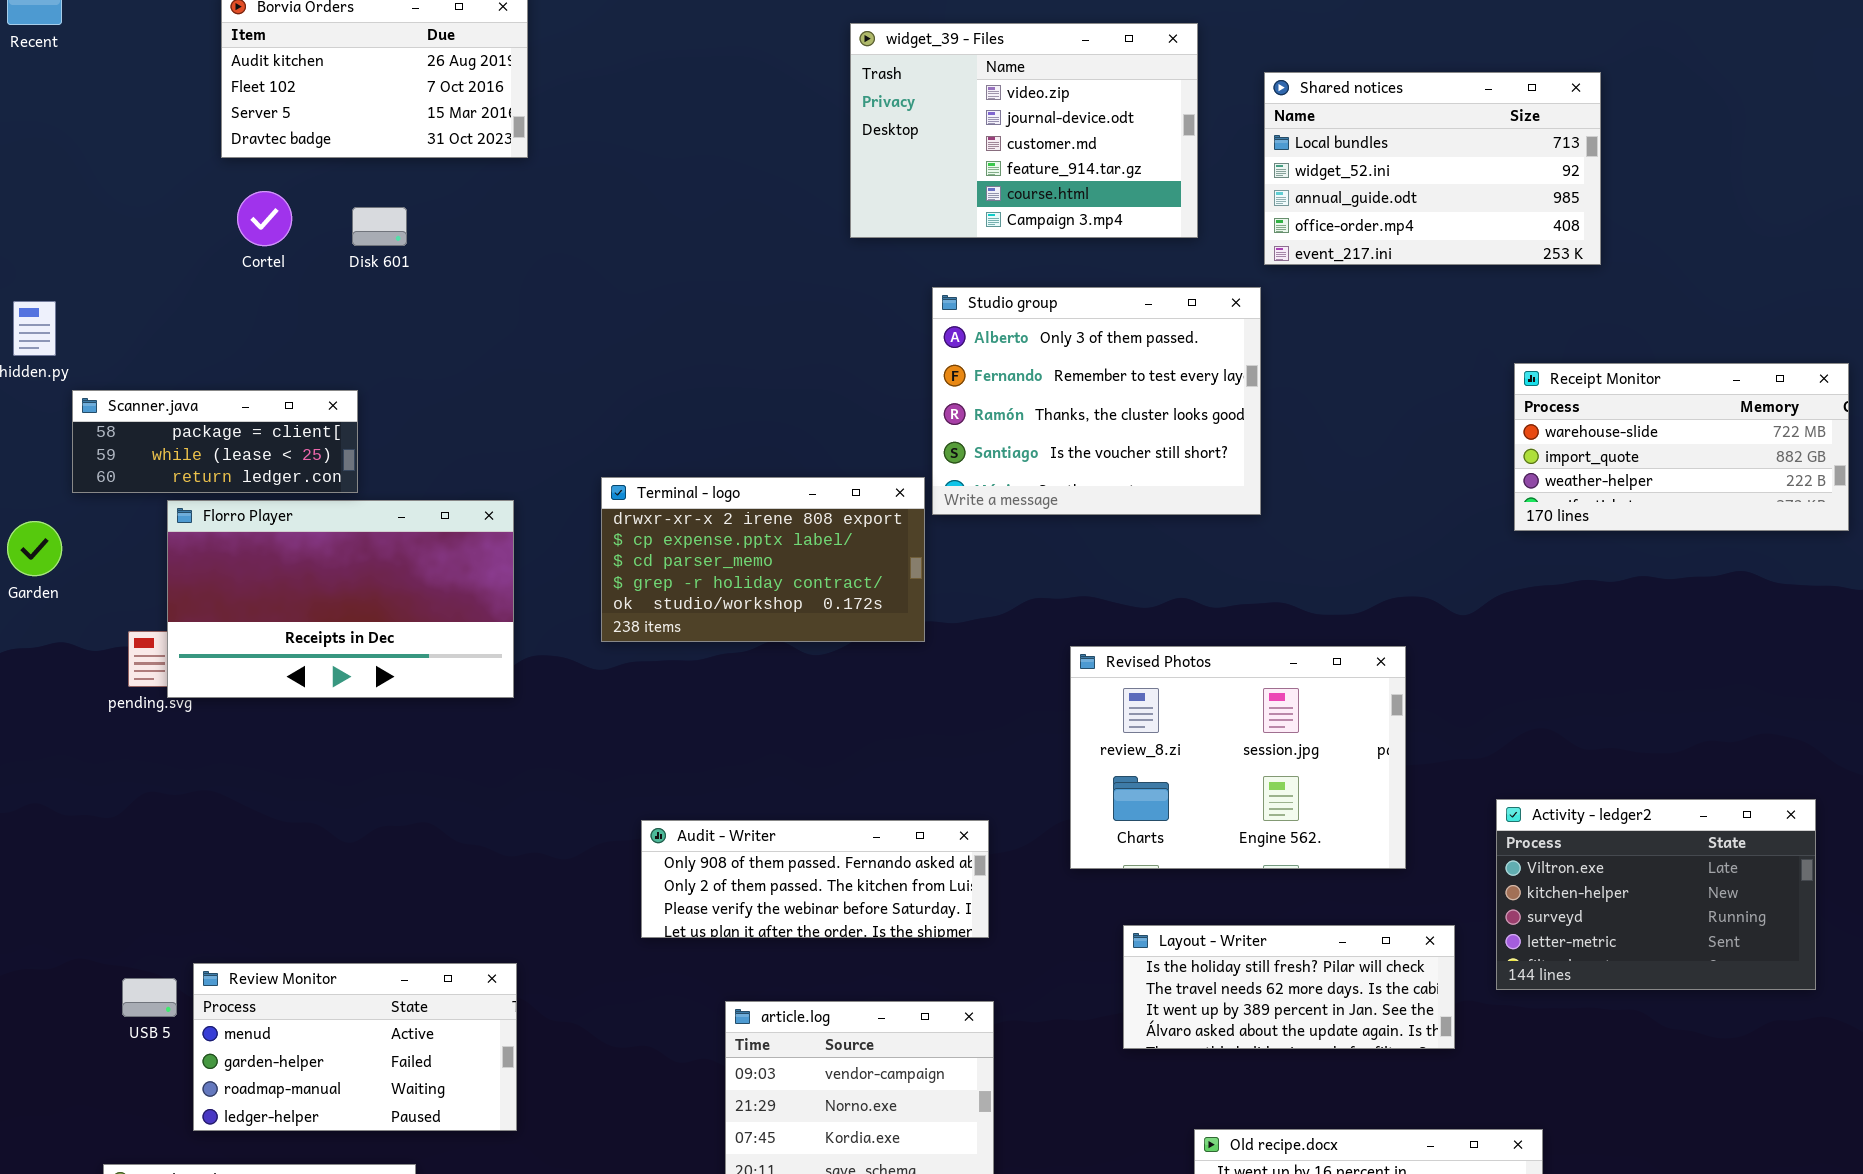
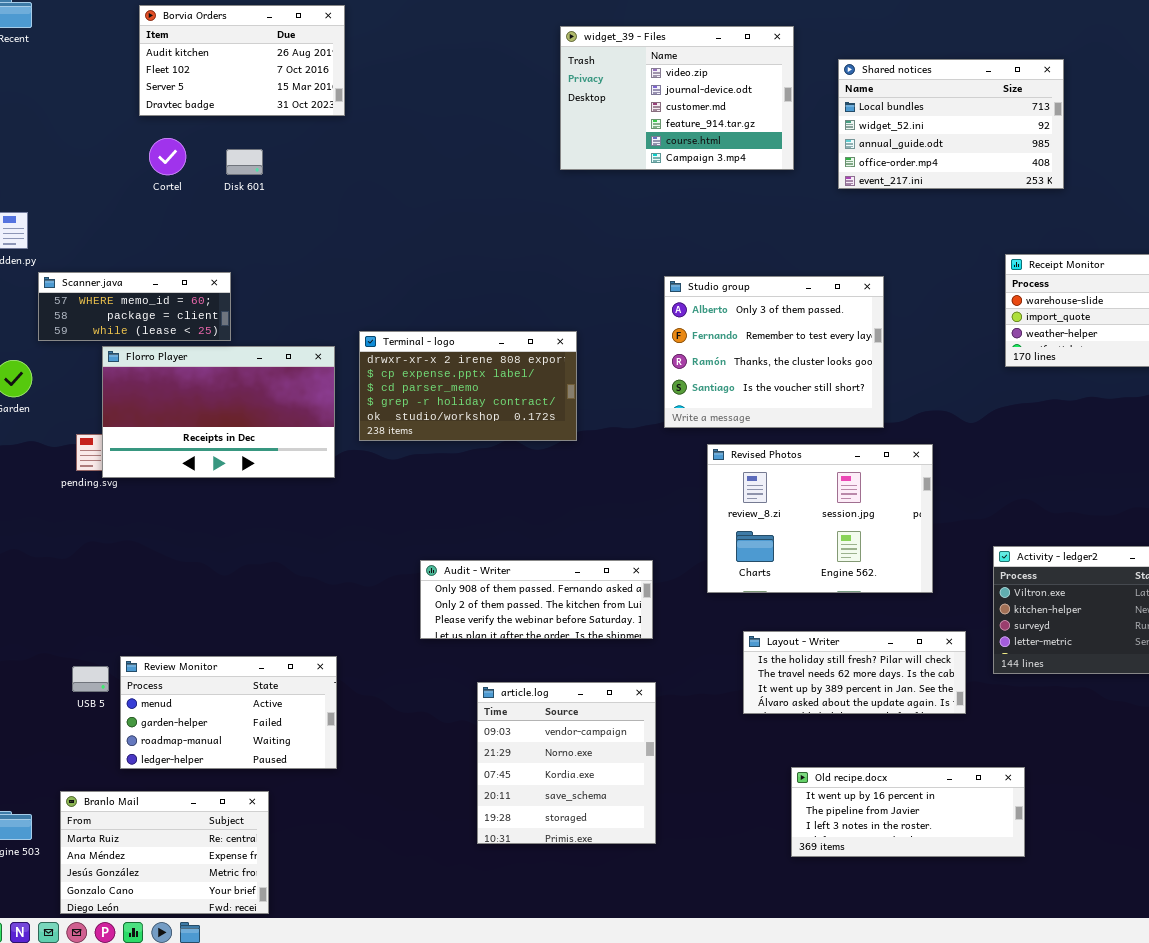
Studio group: [932,287,1261,515] -> [664,276,884,428], moved
Scanner.java: [72,390,358,493] -> [38,272,231,341], scrolled up 1 row
Terminal - logo: [601,477,925,642] -> [359,331,577,441], moved

